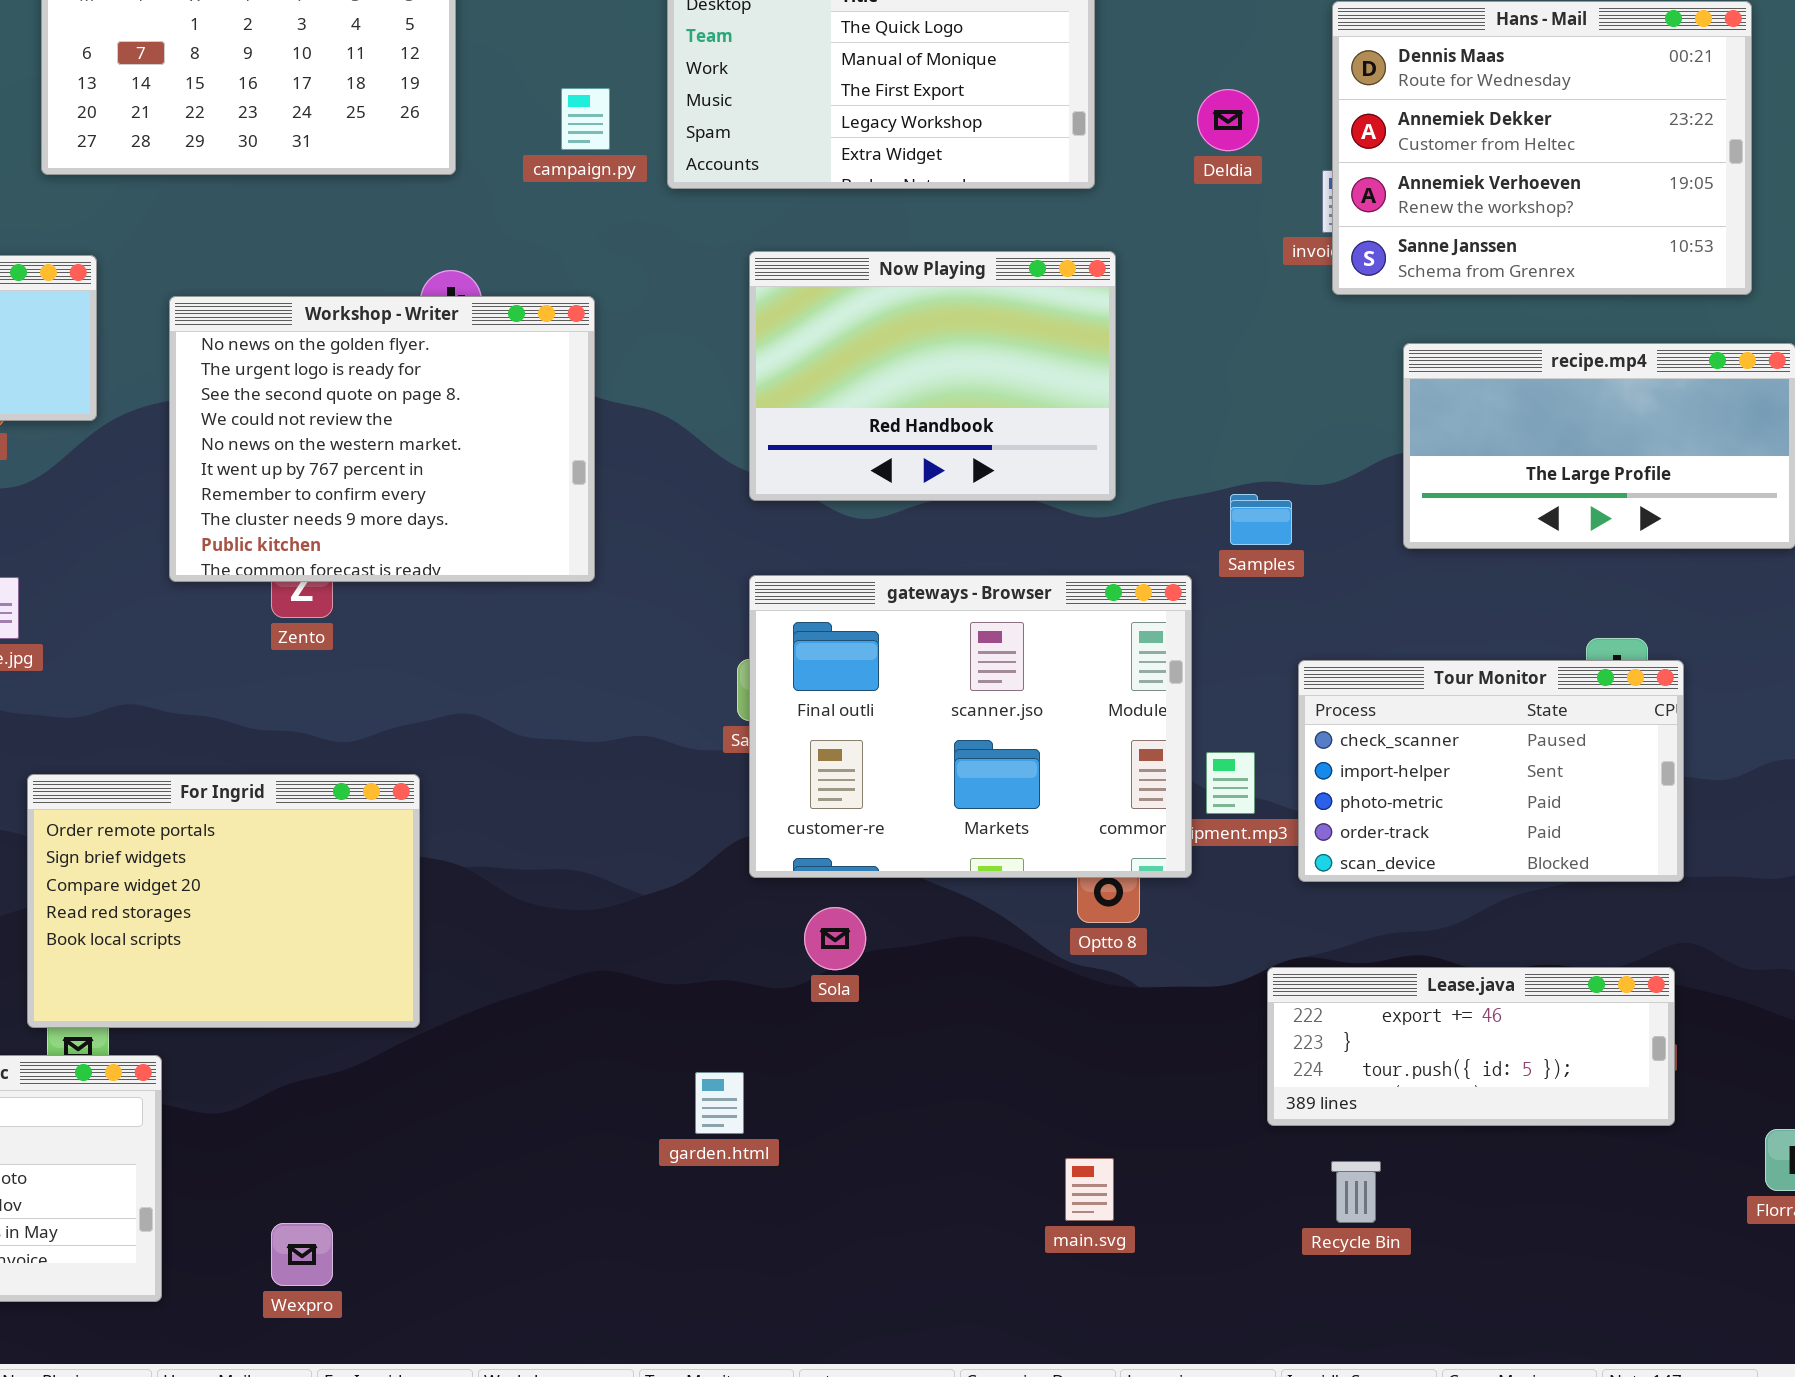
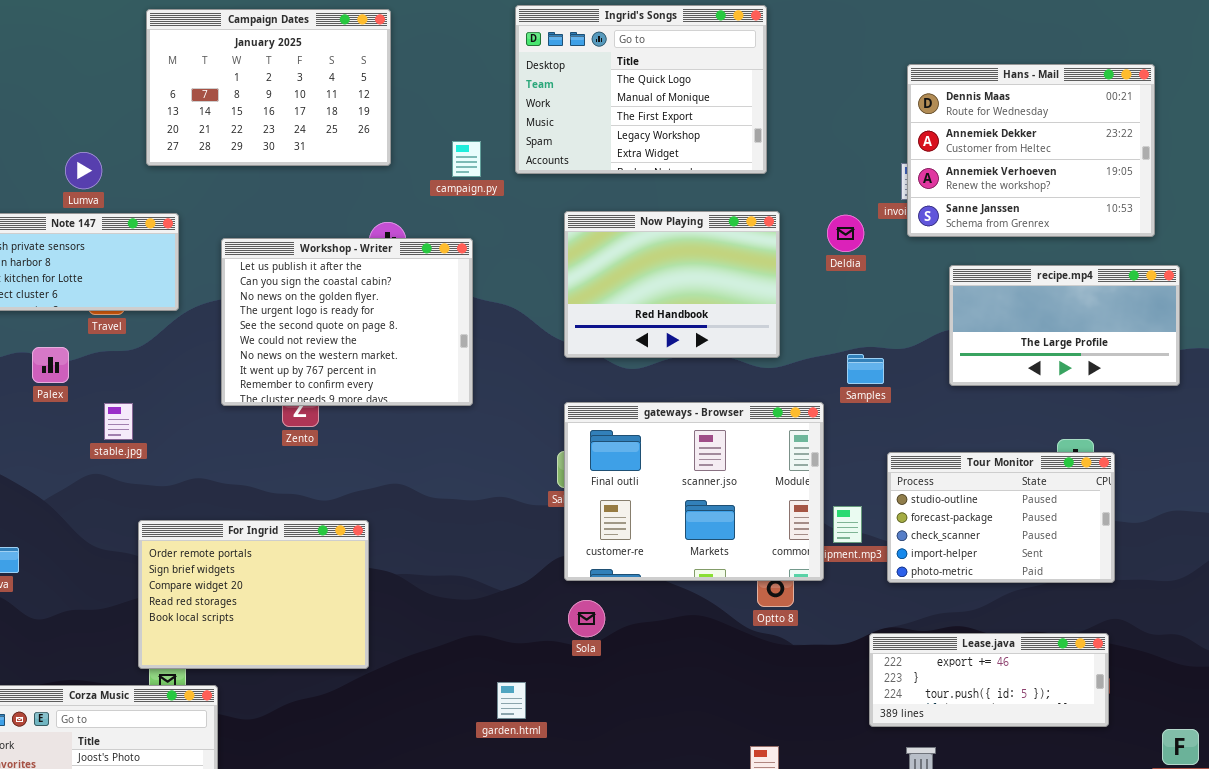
campaign.py: [561,88,610,150] -> [452,141,481,177], moved
Deldia: [1197,89,1259,151] -> [827,215,864,252], moved
Workshop - Writer: [169,296,595,582] -> [221,238,473,406], scrolled up 2 rows
Tour Monitor: [1298,660,1684,882] -> [887,452,1115,583], scrolled up 2 rows
Sola: [804,907,866,970] -> [568,600,605,637], moved
garden.html: [695,1072,744,1134] -> [497,682,526,719], moved

